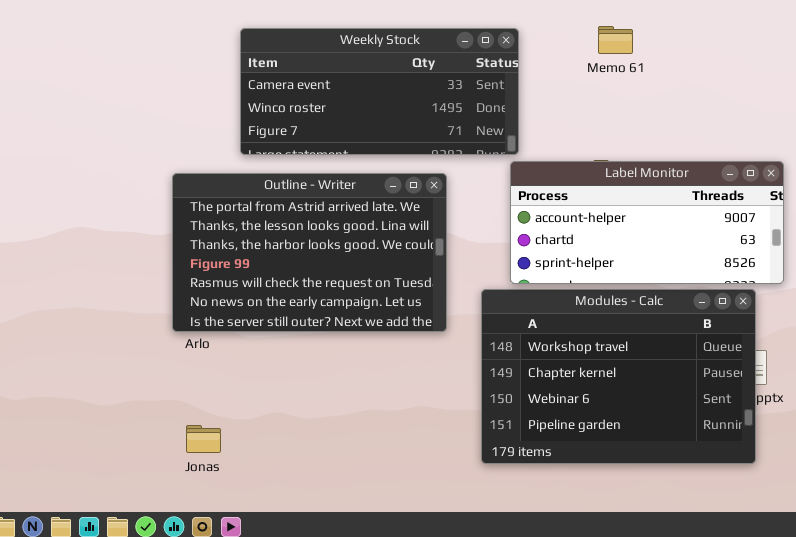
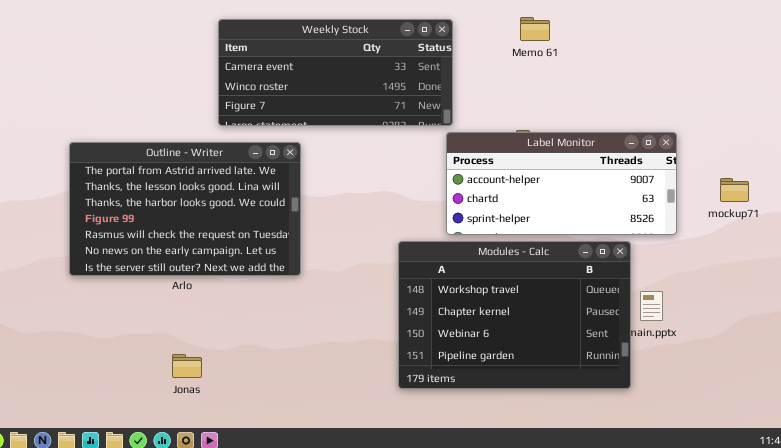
Outline - Writer: [172,173,447,332] -> [69,142,301,276], moved
Modules - Calc: [481,289,756,464] -> [398,241,631,389], moved

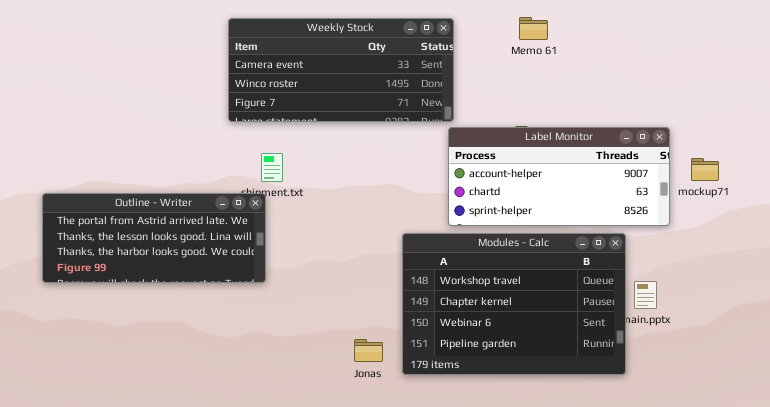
Outline - Writer: [69,142,301,276] -> [42,193,266,283], moved, resized
mockup71: [720,178,749,202] -> [691,158,719,181], moved
Jonas: [172,354,202,378] -> [354,339,383,362], moved

